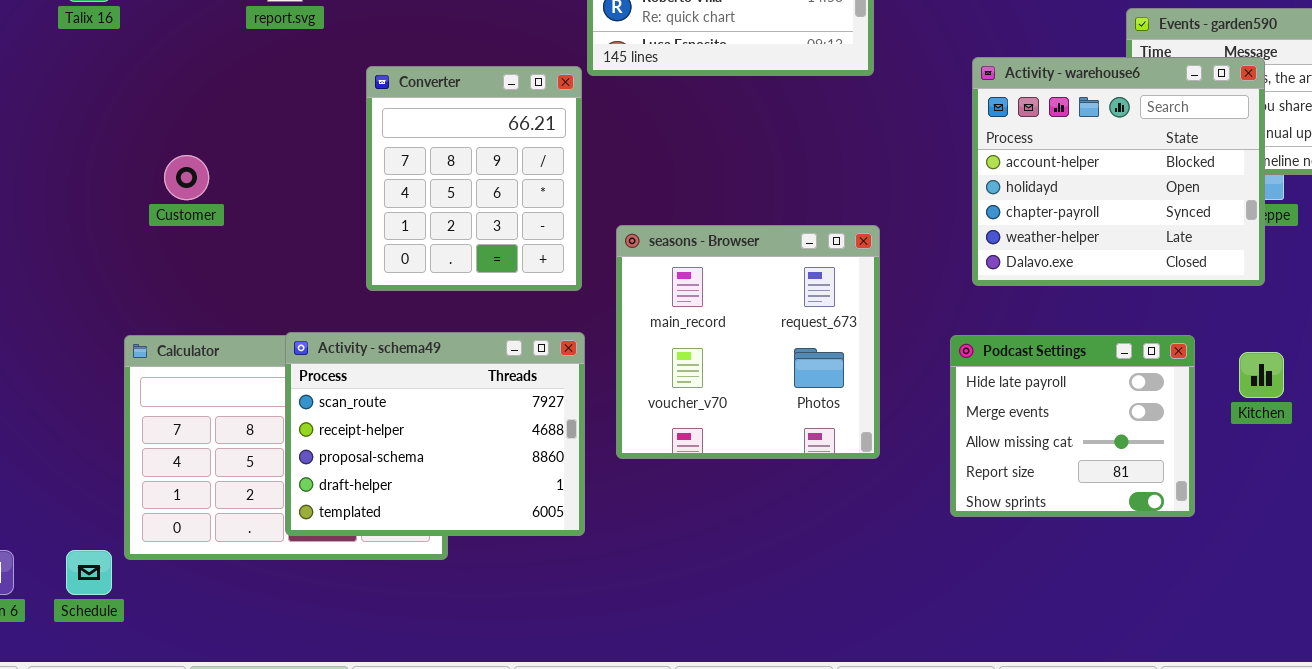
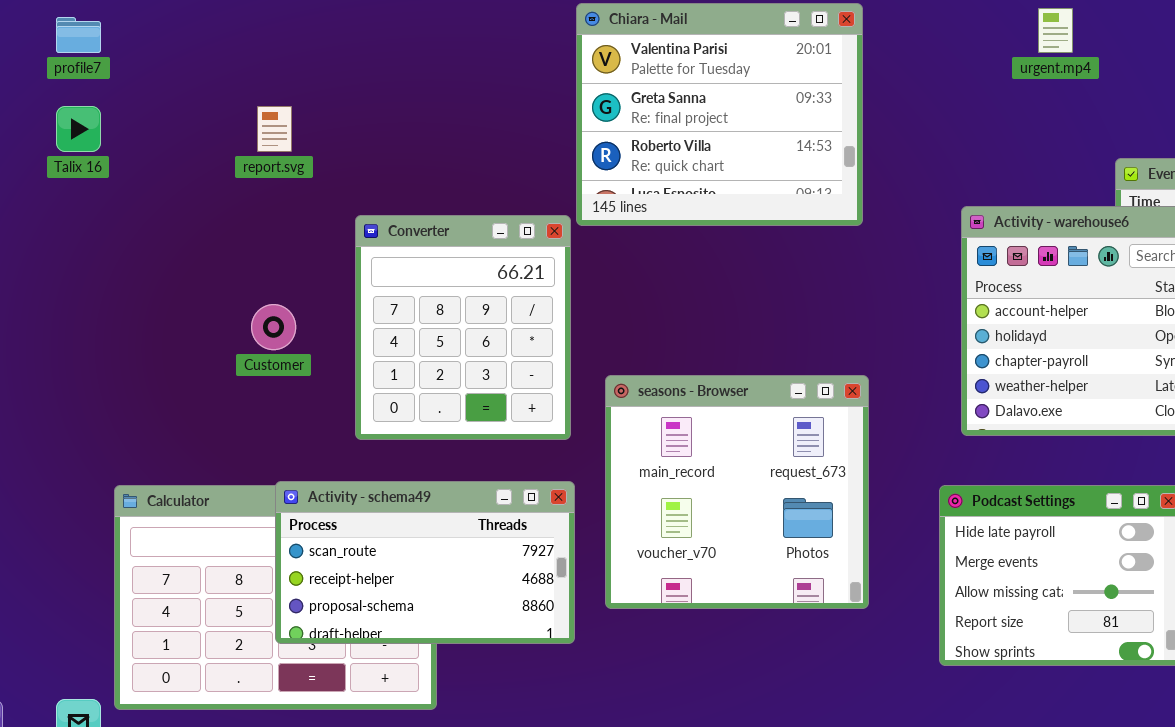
Customer: [164,155,209,200] -> [251,304,296,350], moved
Activity - schema49: [285,332,585,536] -> [275,481,575,644], resized

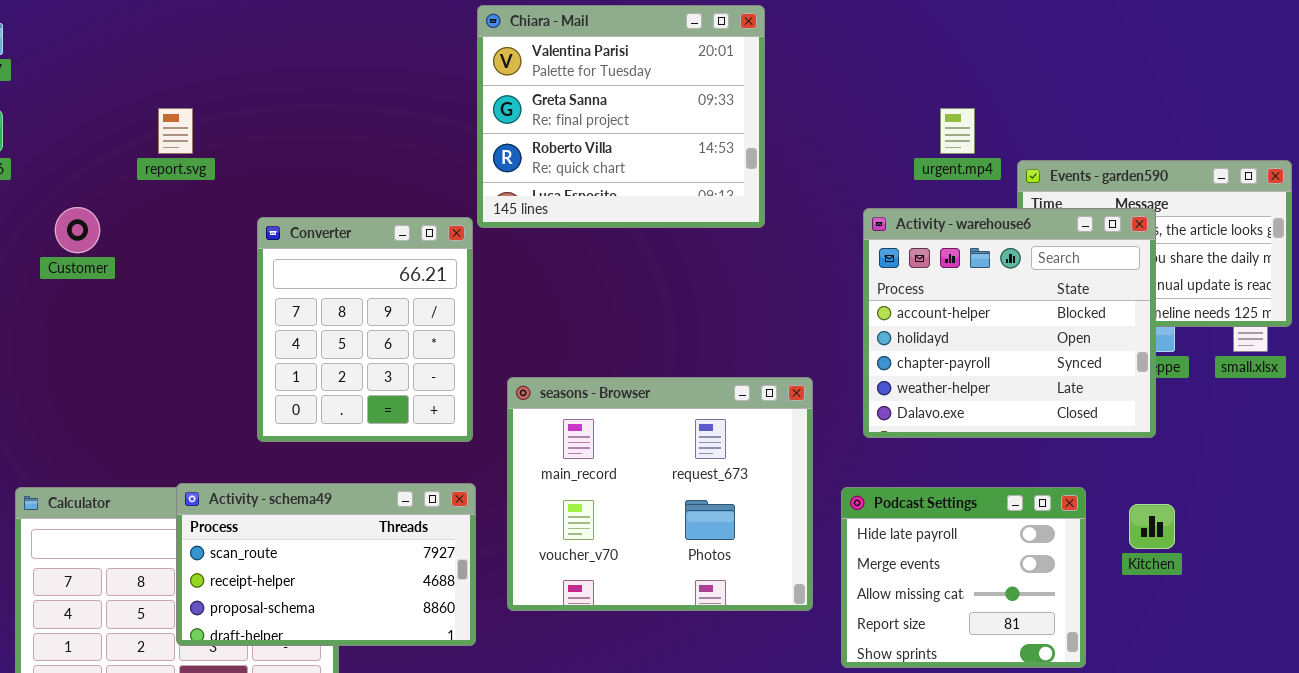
urgent.mp4: [1038,8,1073,53] -> [940,108,975,154], moved
Customer: [251,304,296,350] -> [55,207,100,253], moved
seasons - Browser: [605,375,869,609] -> [507,377,813,611], resized

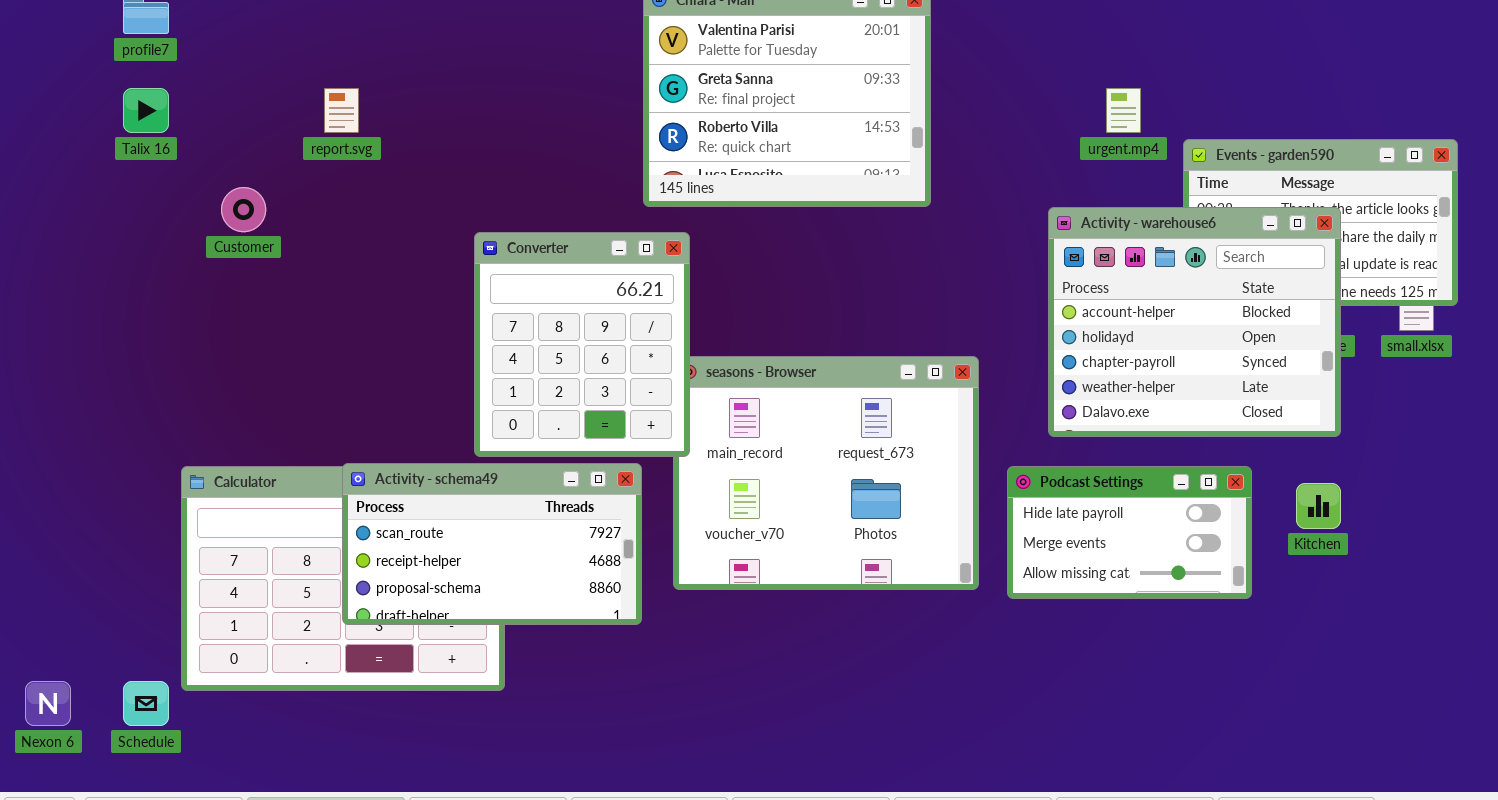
Activity - warehouse6: [863,208,1156,438] -> [1048,207,1341,437], moved
Converter: [257,217,473,442] -> [474,232,690,457], moved
Podcast Settings: [841,487,1086,668] -> [1007,466,1252,599], resized

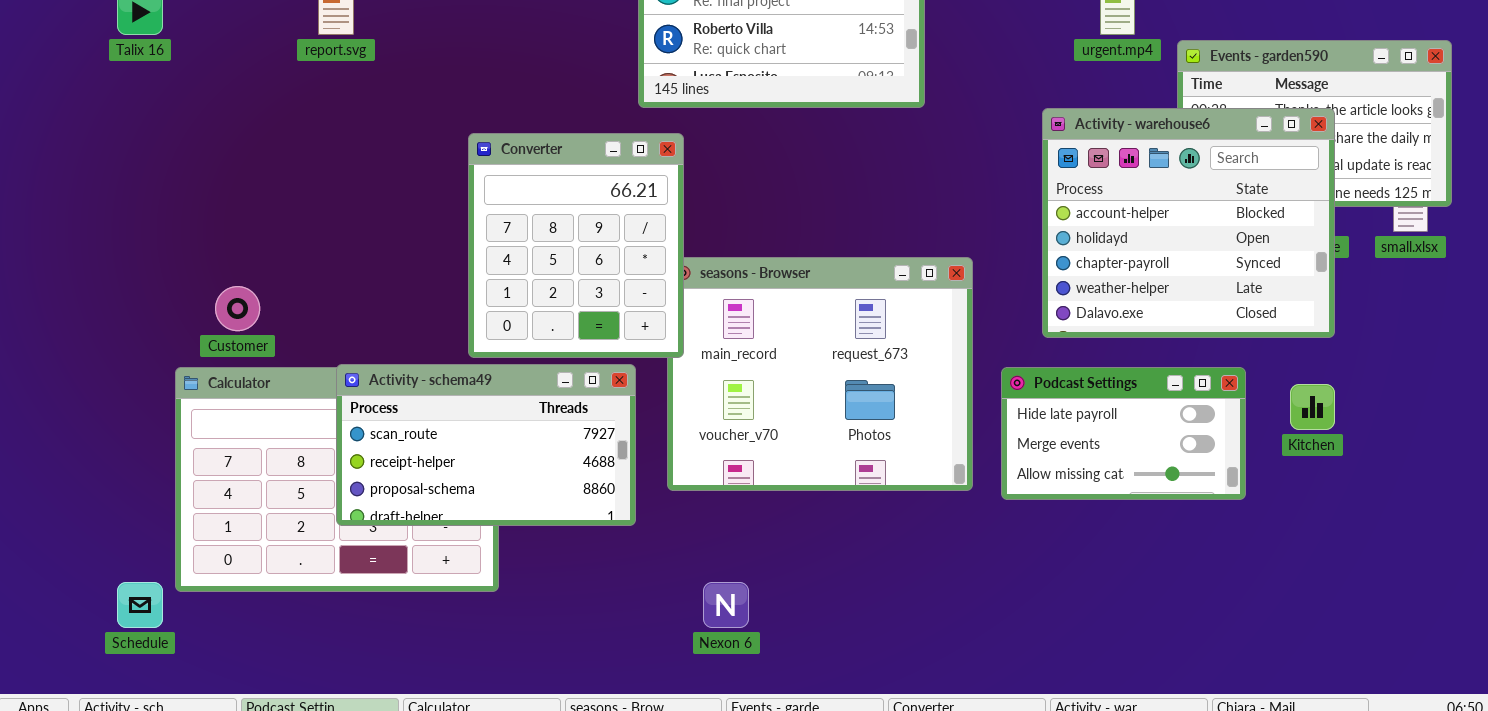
Customer: [221,187,266,232] -> [215,286,260,331], moved
Nexon 6: [25,681,71,726] -> [703,582,749,628], moved

